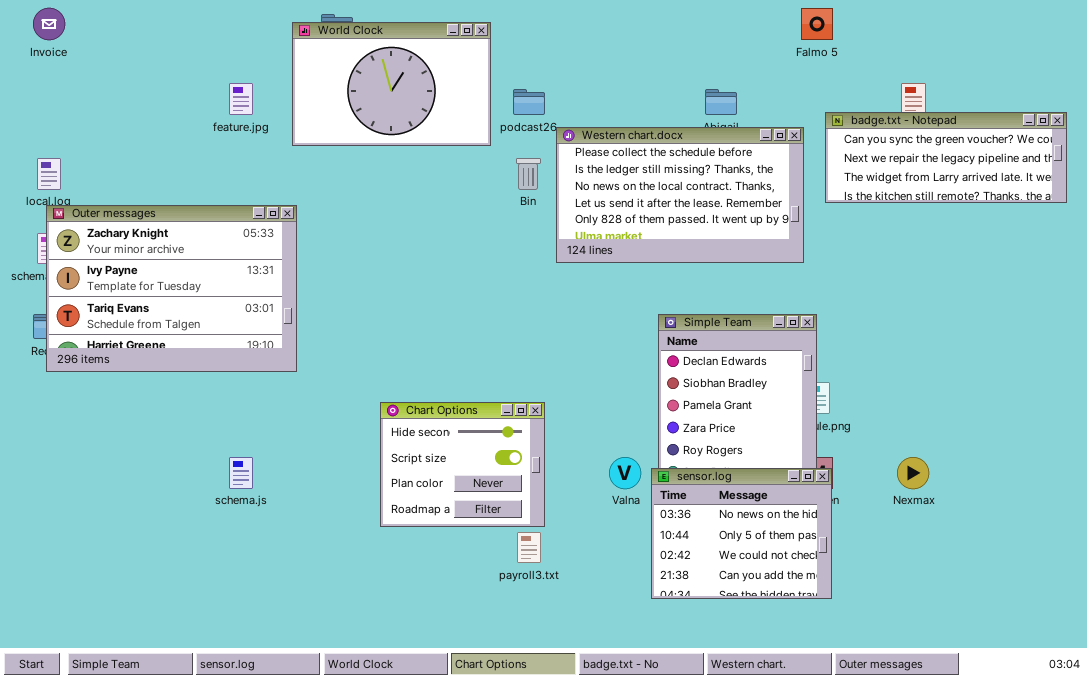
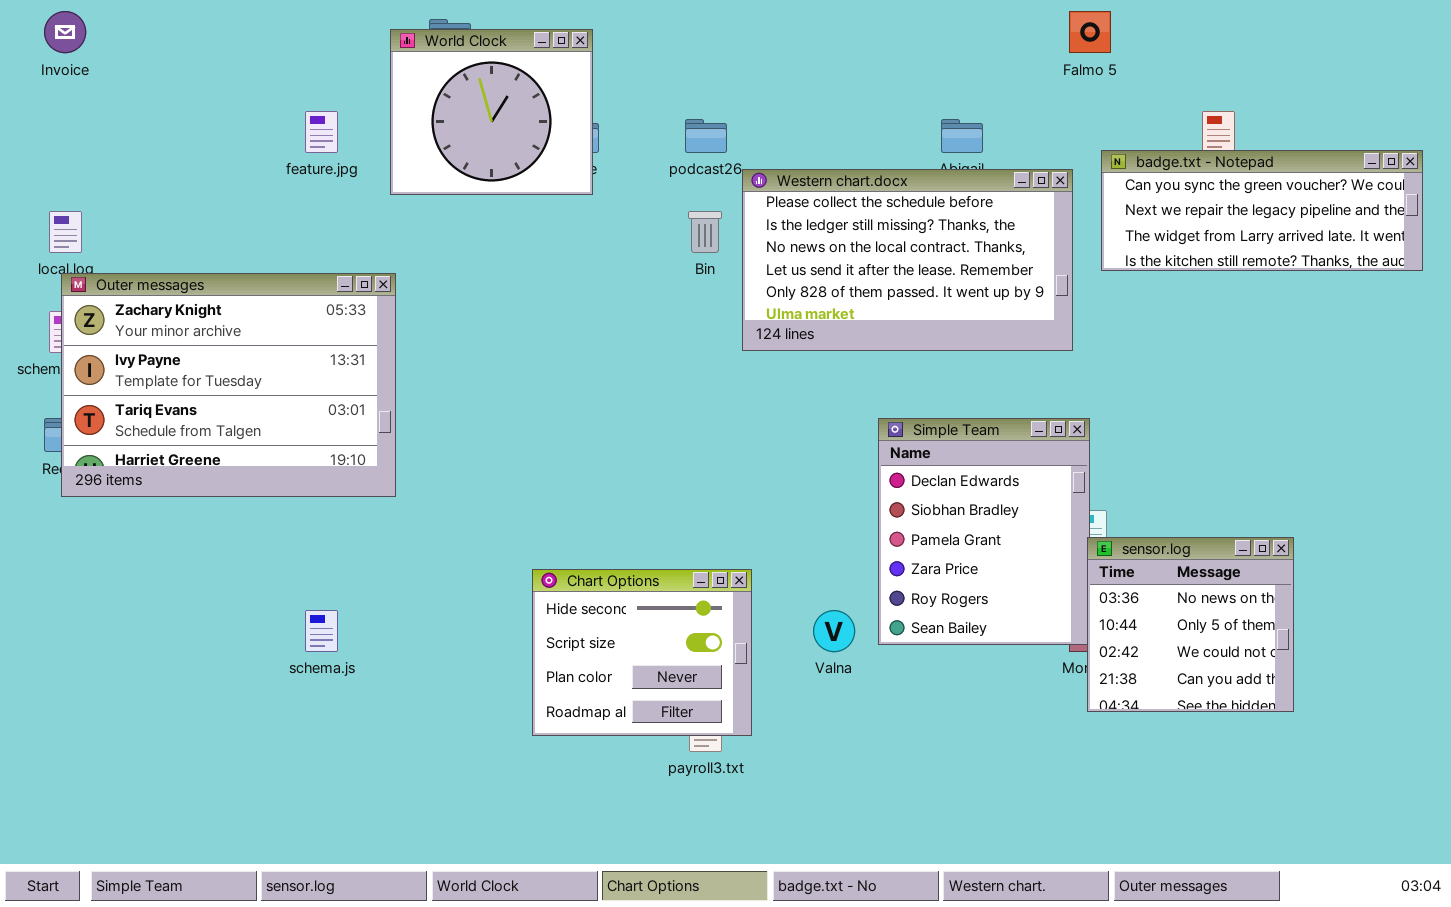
World Clock: [292,22,491,146] -> [390,29,593,195], resized
Chart Options: [380,402,545,527] -> [532,569,752,736], moved
sensor.log: [651,468,832,599] -> [1087,537,1294,712], moved, resized

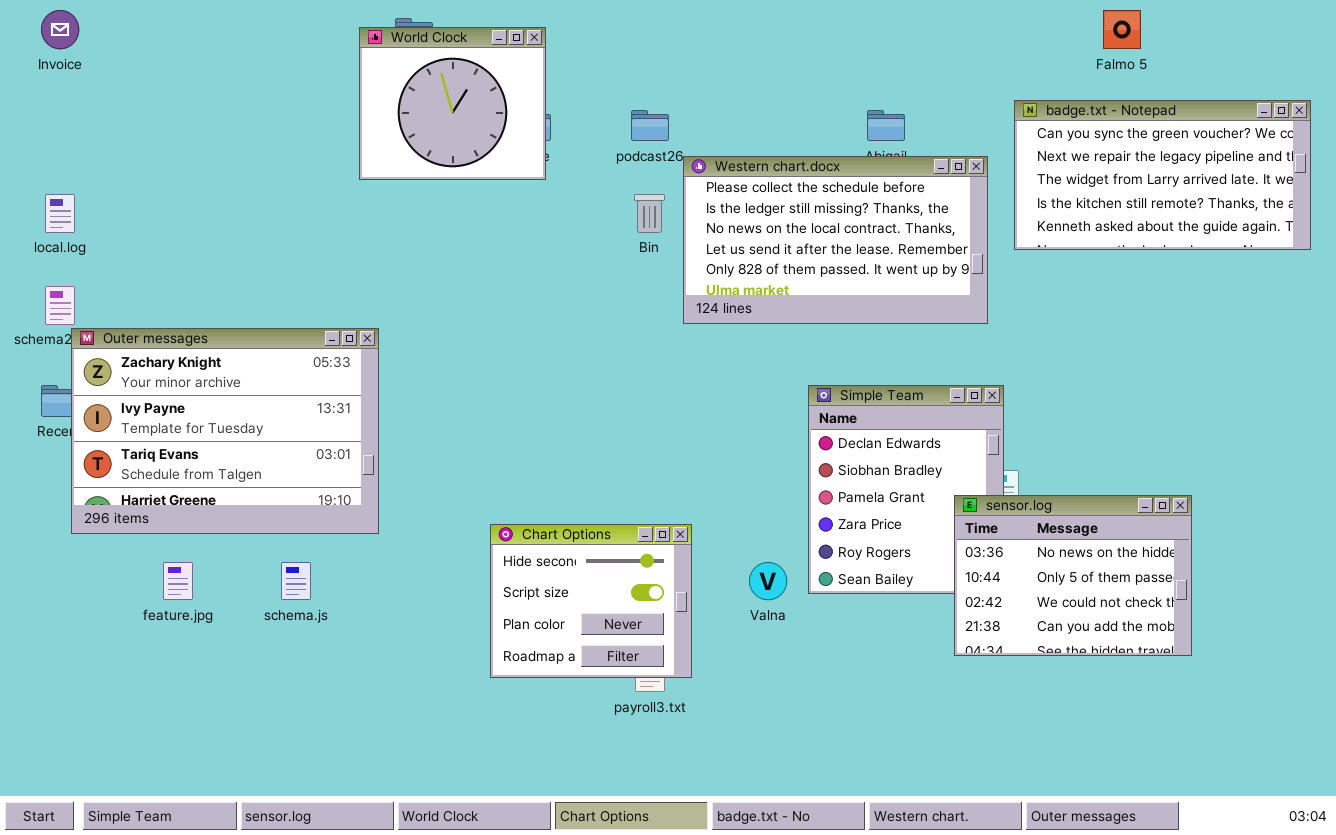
Falmo 5: [1069,11,1111,53] -> [1103,10,1141,49], moved
feature.jpg: [305,111,338,153] -> [163,562,193,600], moved
badge.txt - Notepad: [1101,150,1423,271] -> [1014,100,1311,250], resized
Outer messages: [61,273,396,497] -> [71,328,379,534], moved
sensor.log: [1087,537,1294,712] -> [954,495,1192,656], resized

